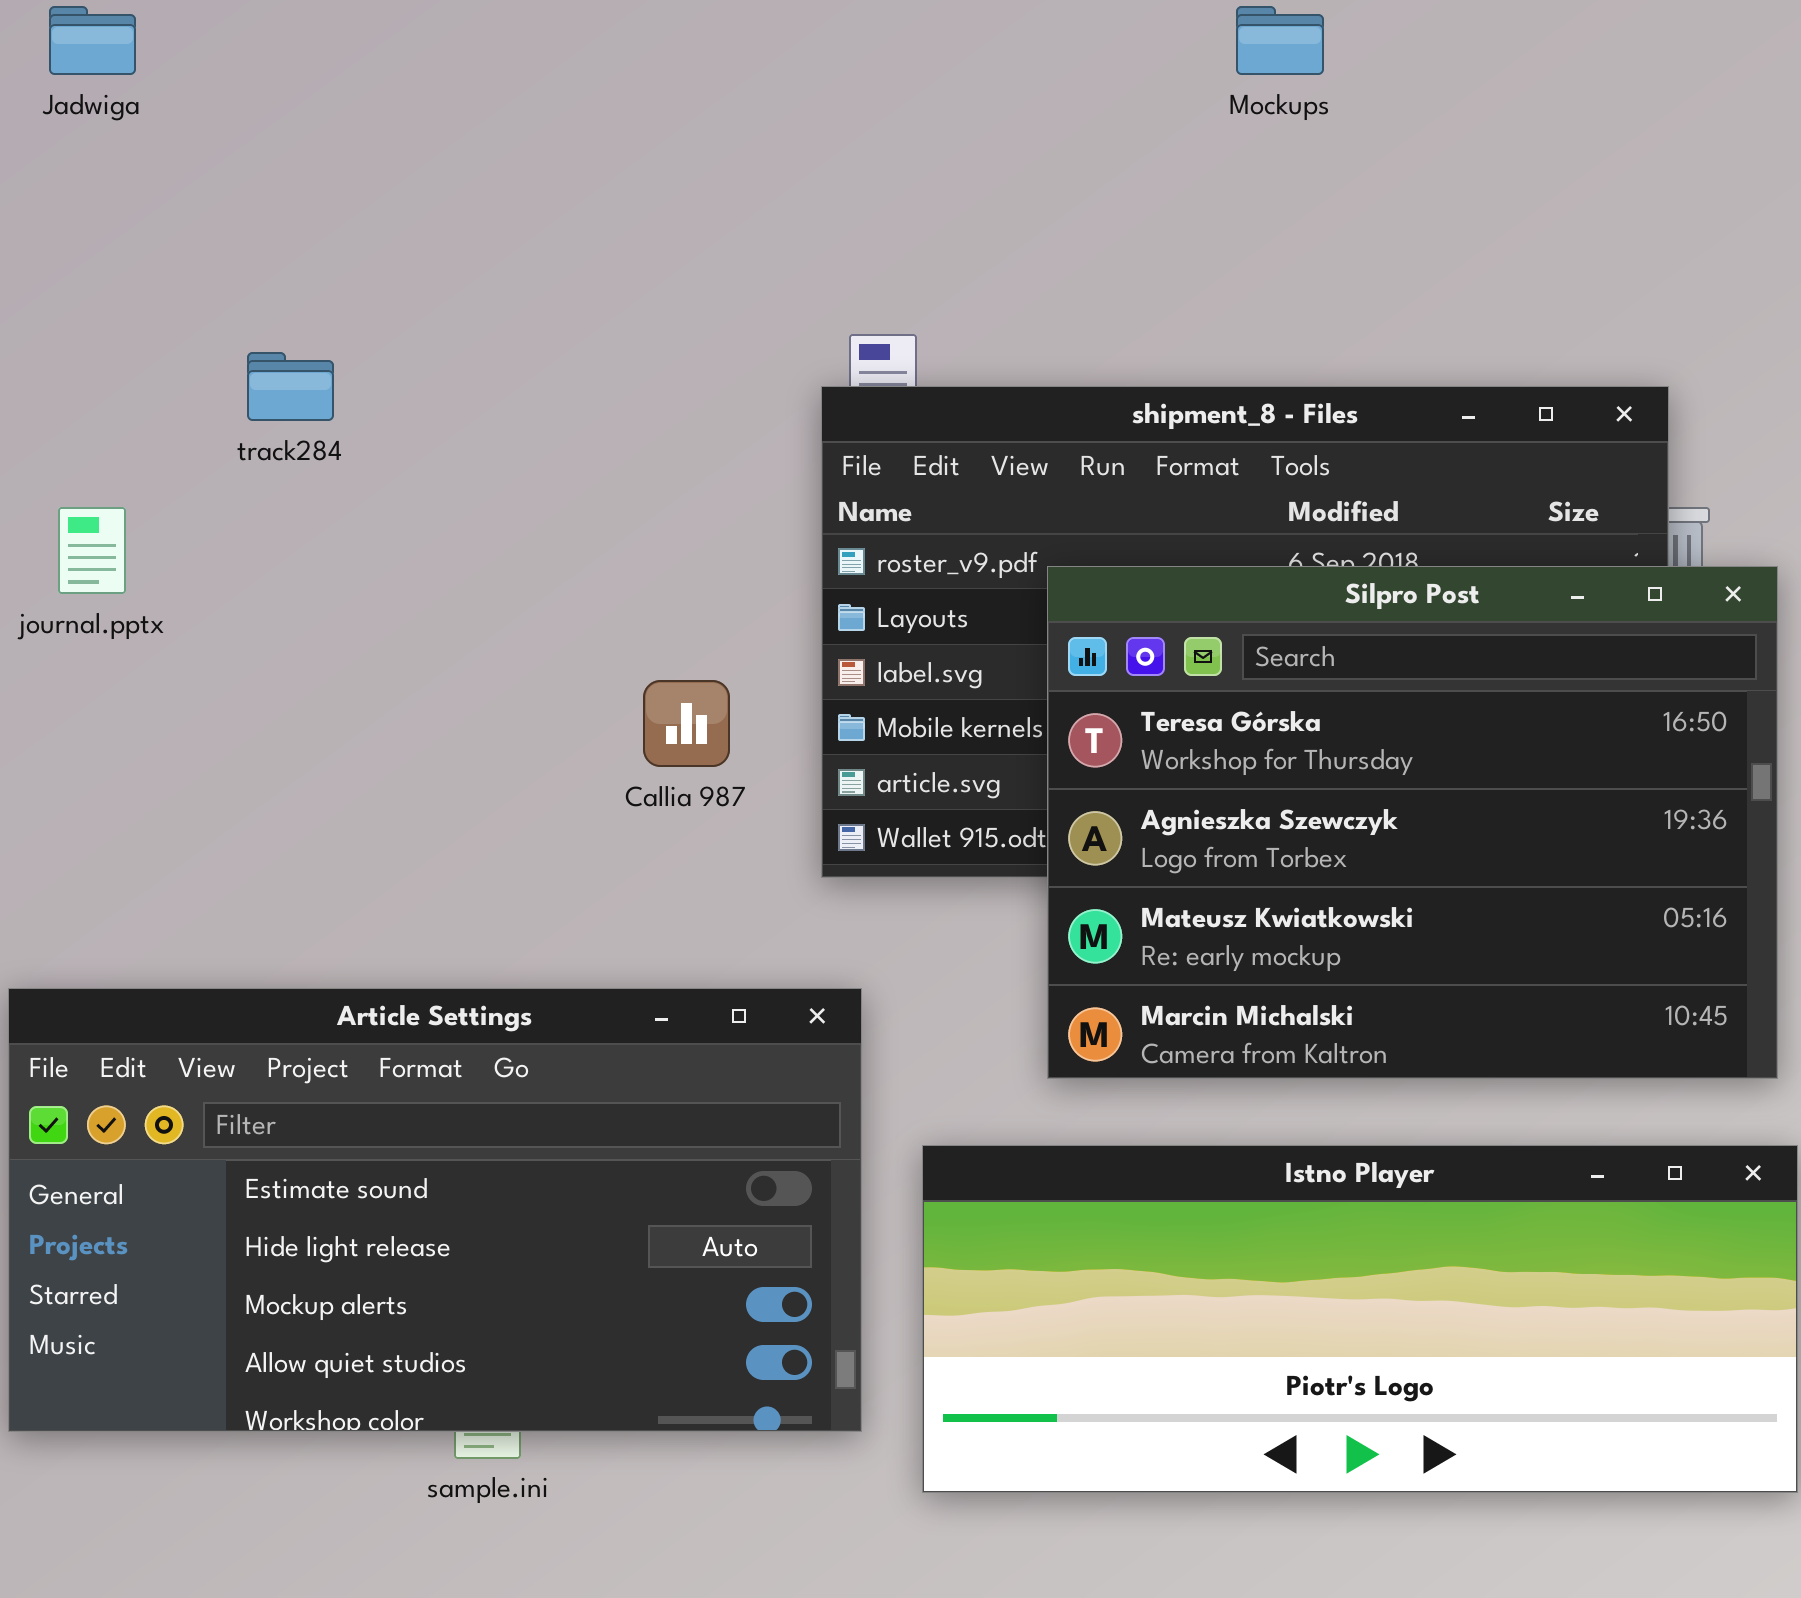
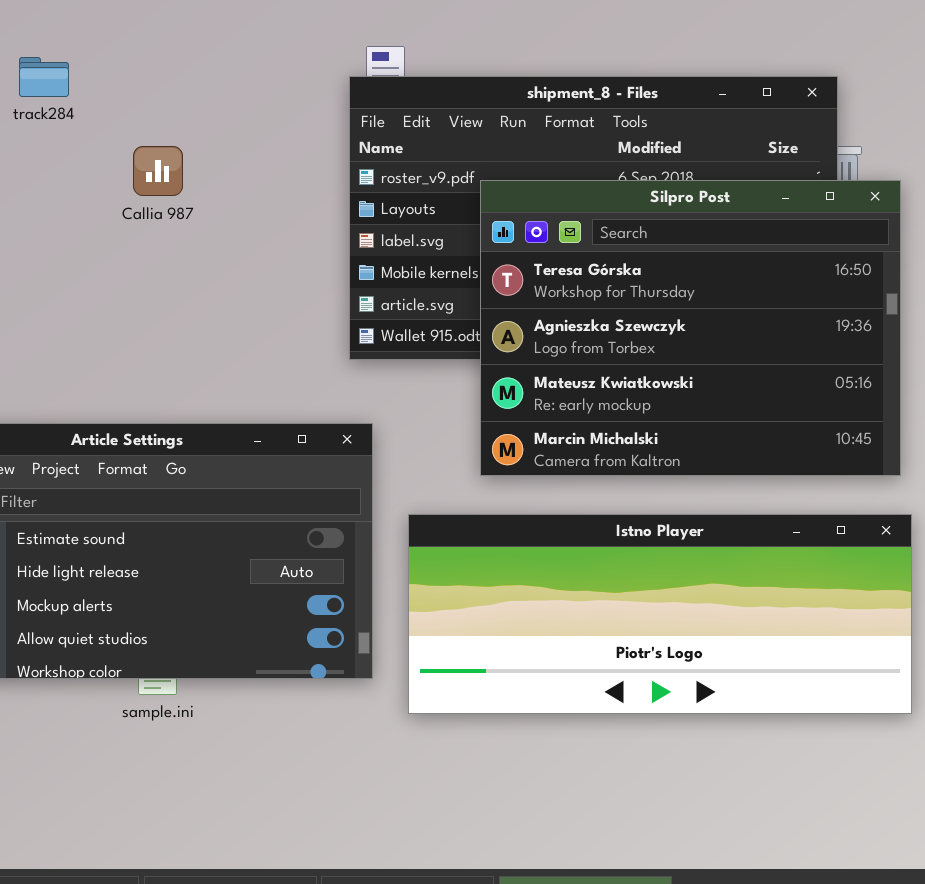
Callia 987: [643,680,730,767] -> [133,146,183,196], moved

